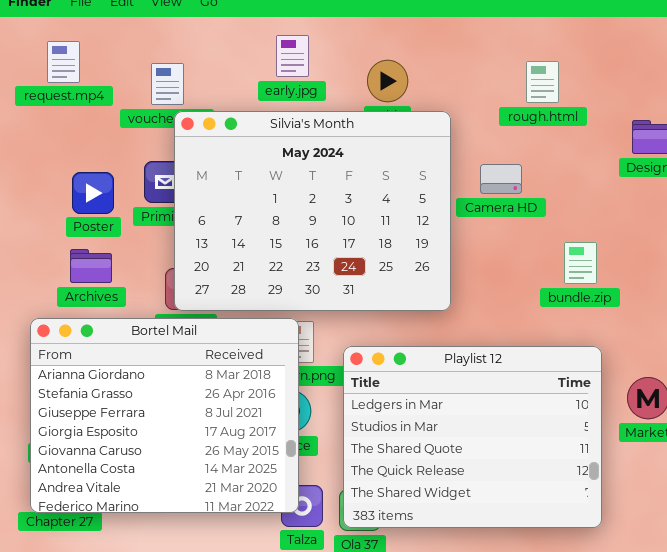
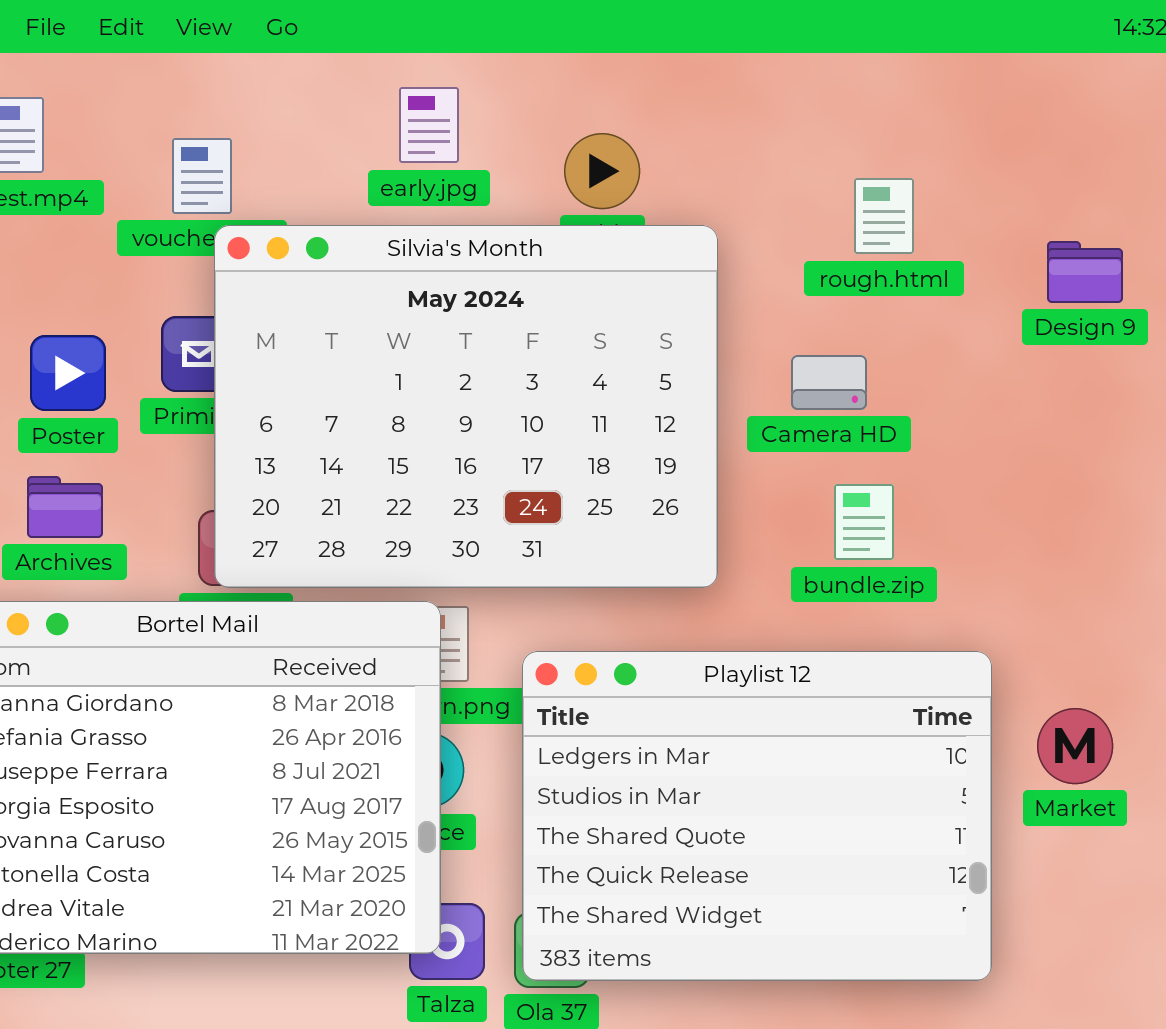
rough.html: [526,61,559,103] -> [854,178,914,254], moved
Camera HD: [480,164,522,194] -> [791,355,867,410], moved
bundle.zip: [564,242,597,284] -> [834,484,894,560], moved

